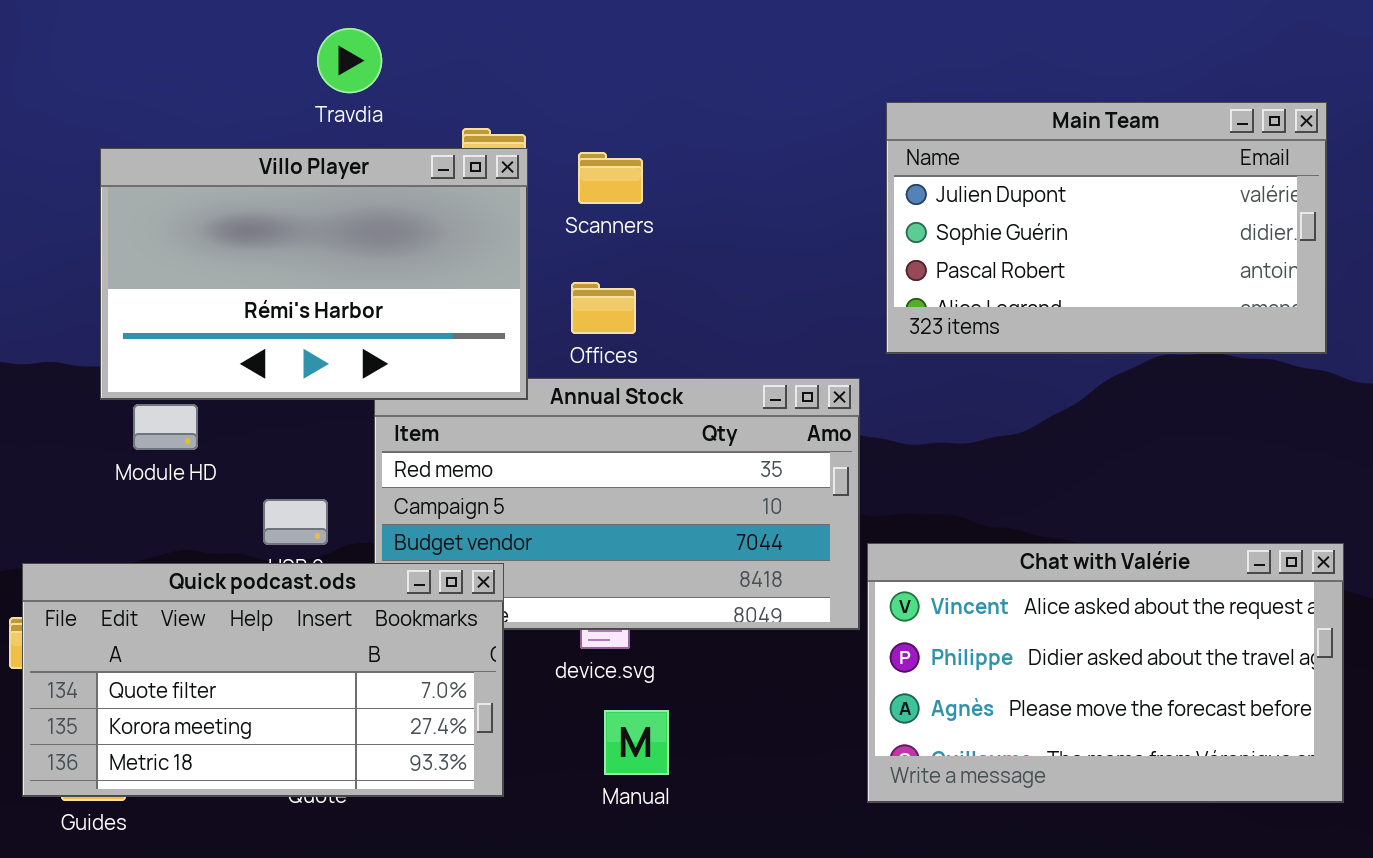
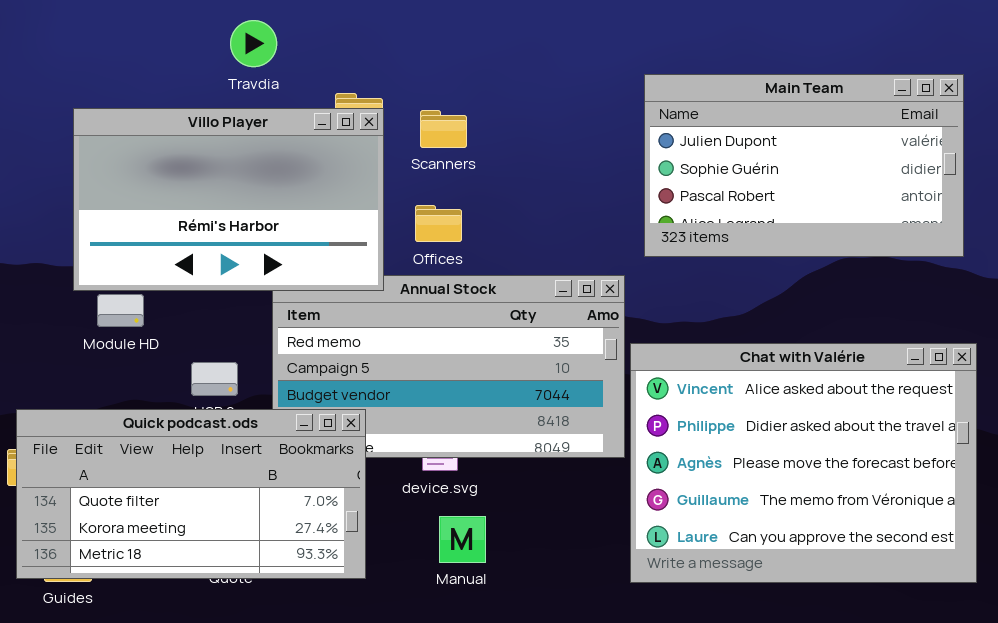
Chat with Valérie: [867,543,1344,803] -> [630,343,977,583], resized

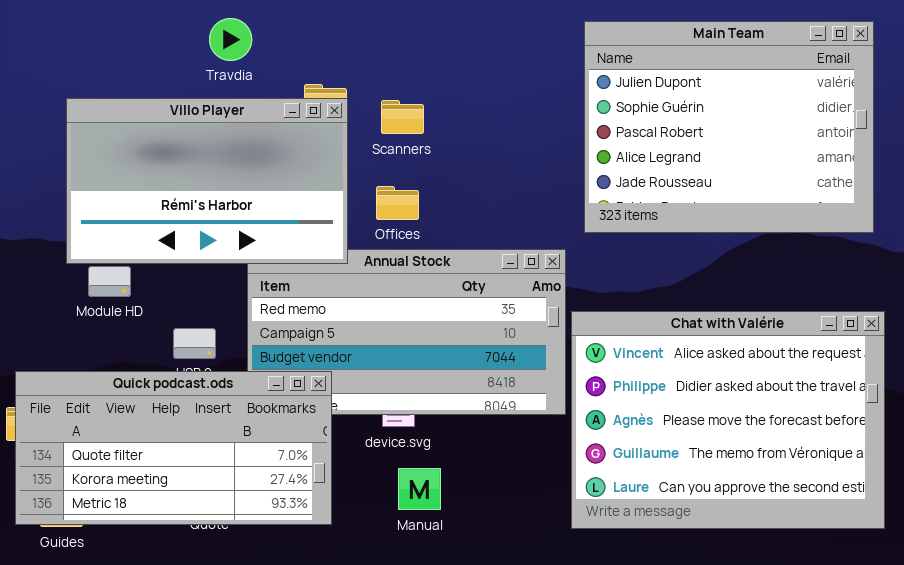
Main Team: [644,74,964,257] -> [584,21,874,233], resized

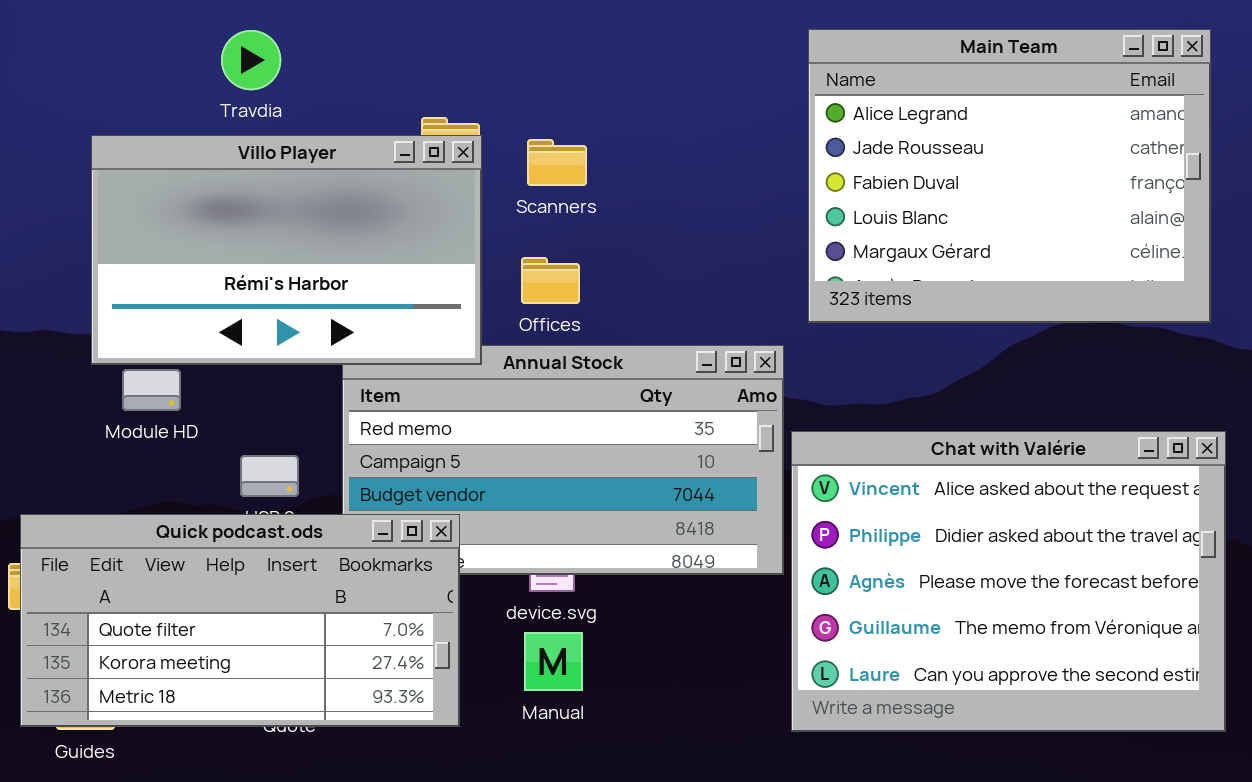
Travdia: [209,18,252,61] -> [221,30,281,90], moved
Main Team: [584,21,874,233] -> [808,29,1211,323], scrolled down 3 rows
Manual: [398,468,441,510] -> [524,632,583,691], moved

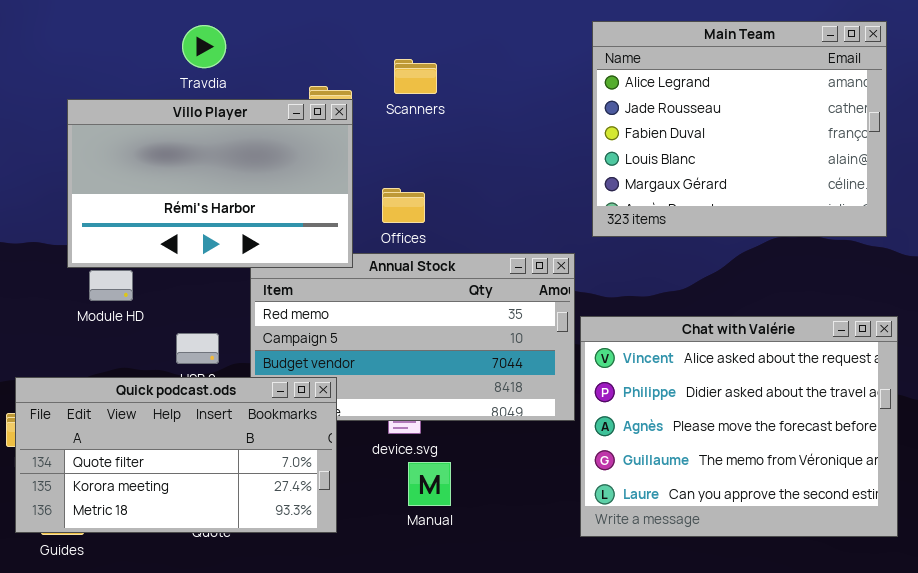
Travdia: [221,30,281,90] -> [182,25,226,68], moved
Scanners: [527,139,587,186] -> [394,59,437,94], moved
Manual: [524,632,583,691] -> [408,462,451,506], moved

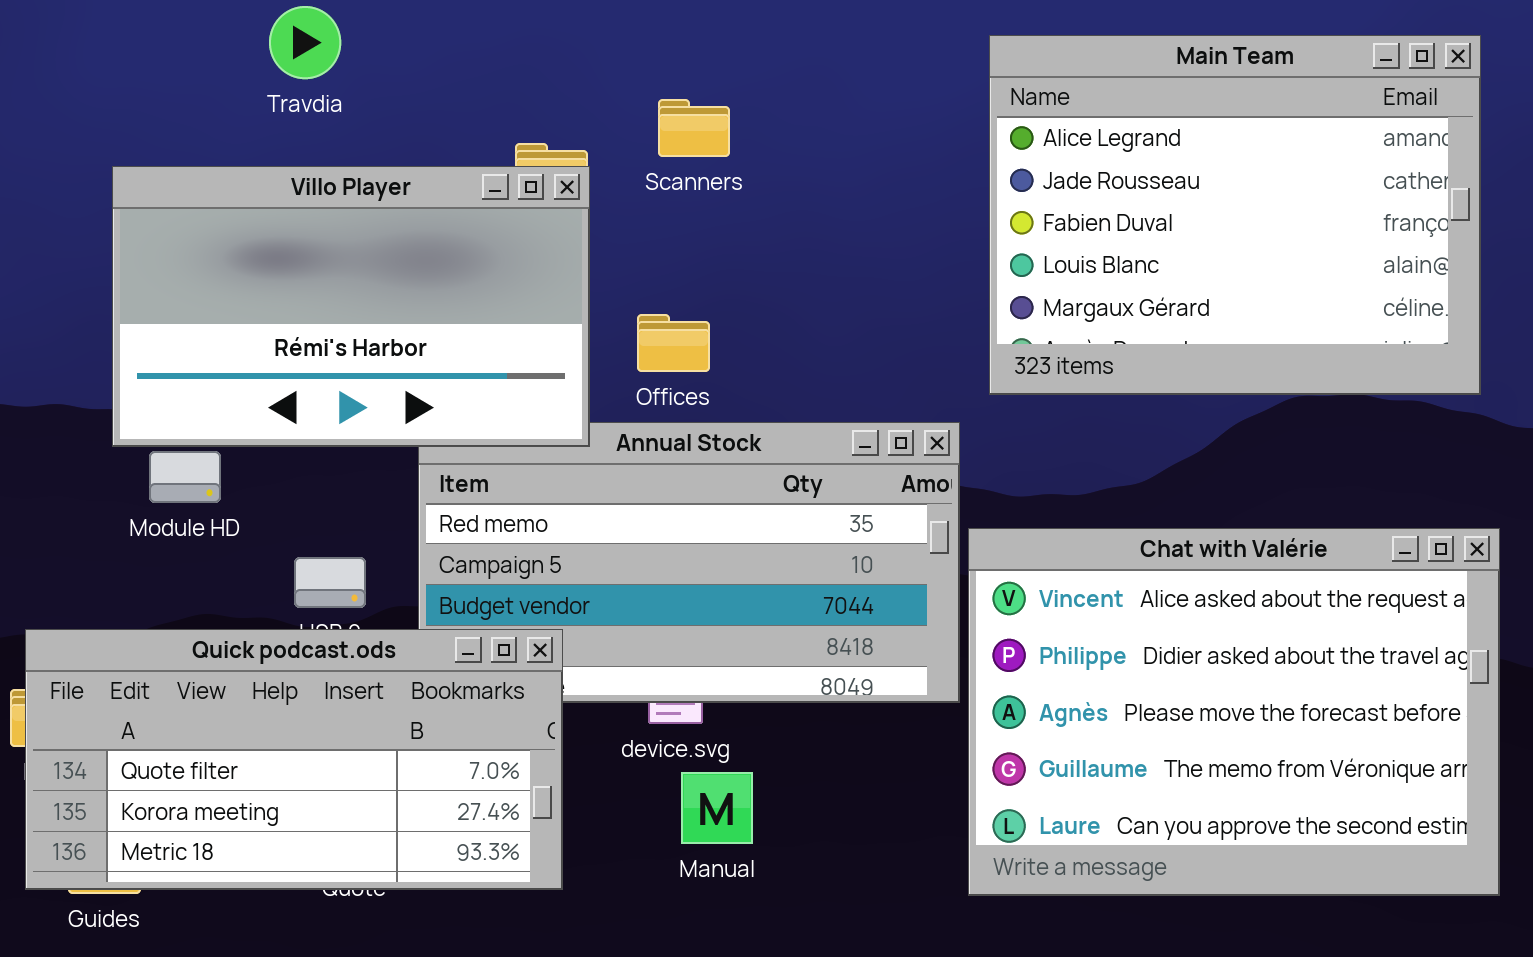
Travdia: [182,25,226,68] -> [269,6,341,79], moved

